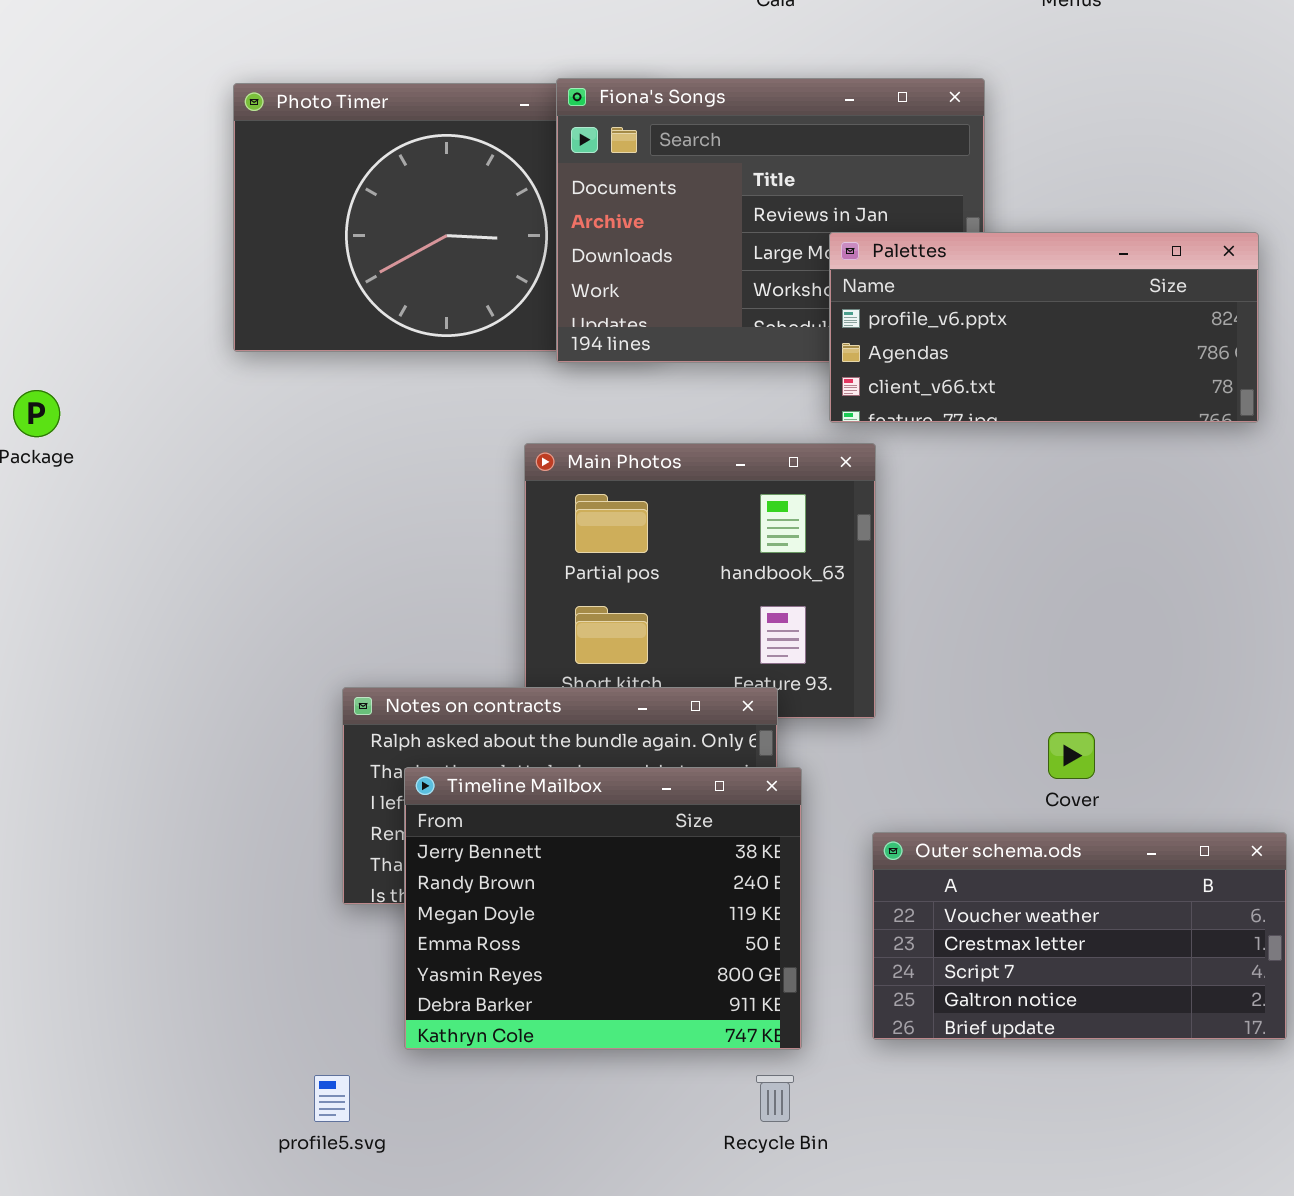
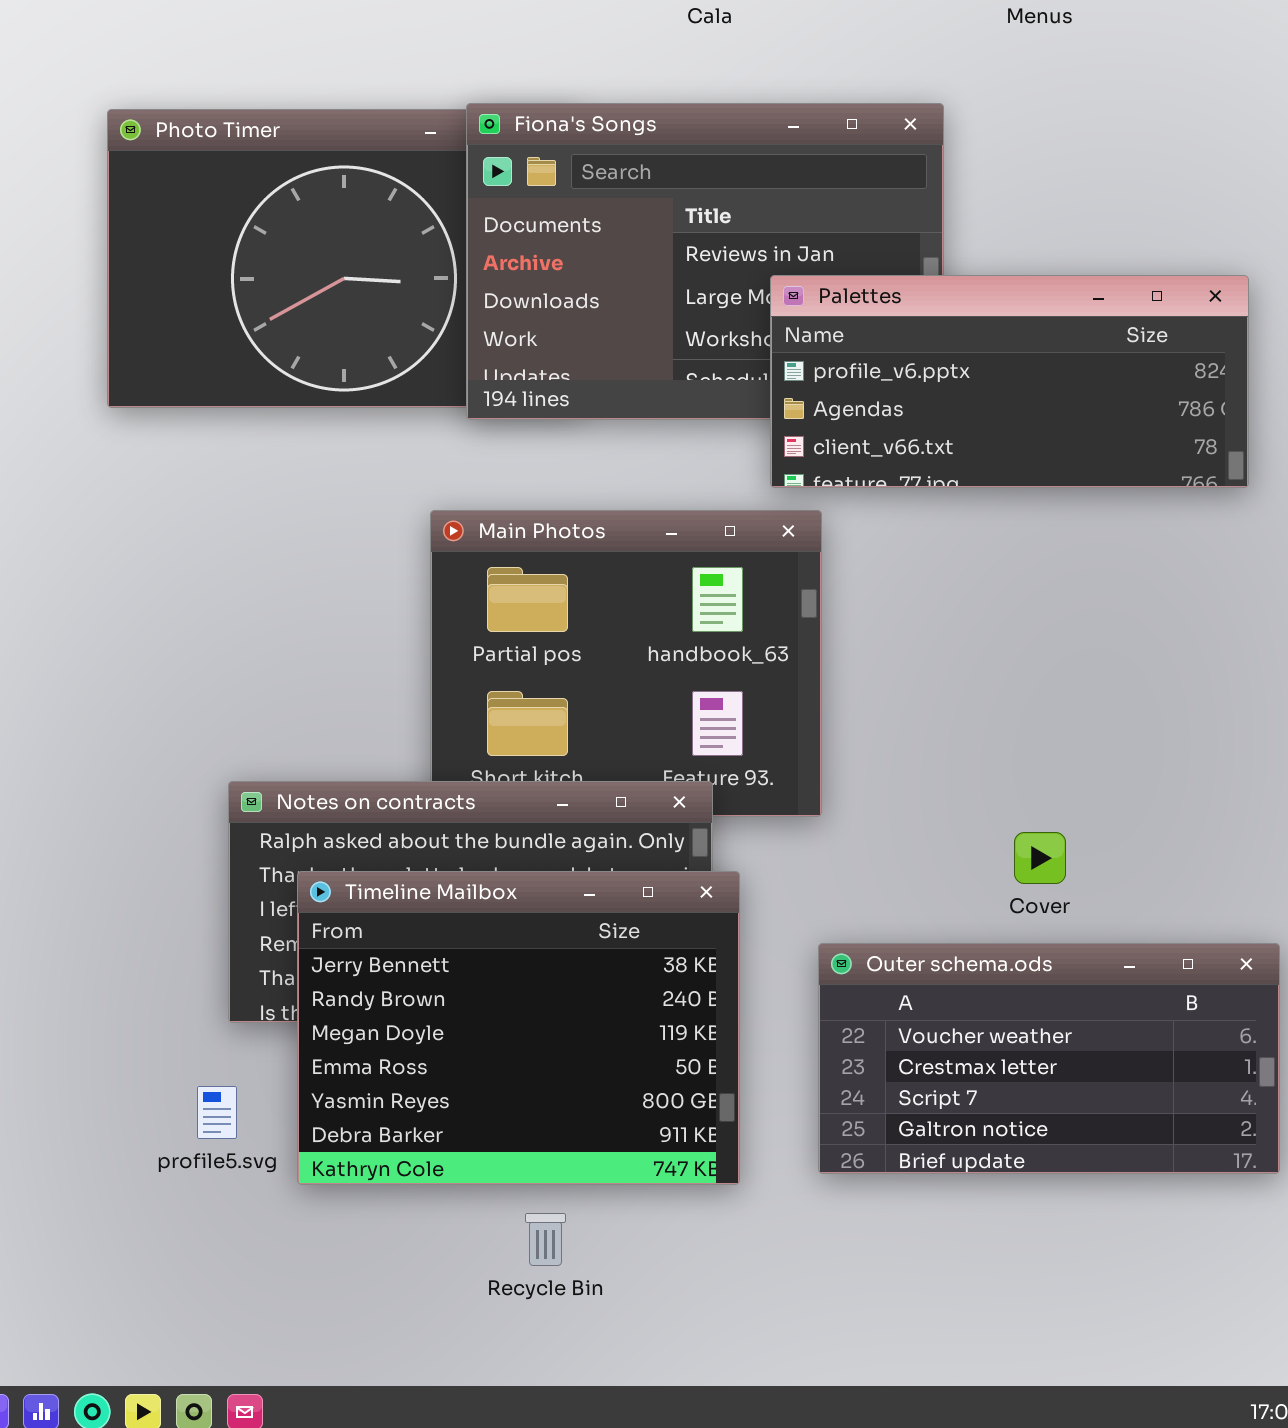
profile5.svg: [314,1075,350,1122] -> [197,1086,237,1139], moved
Recycle Bin: [756,1075,794,1122] -> [525,1213,566,1266], moved

